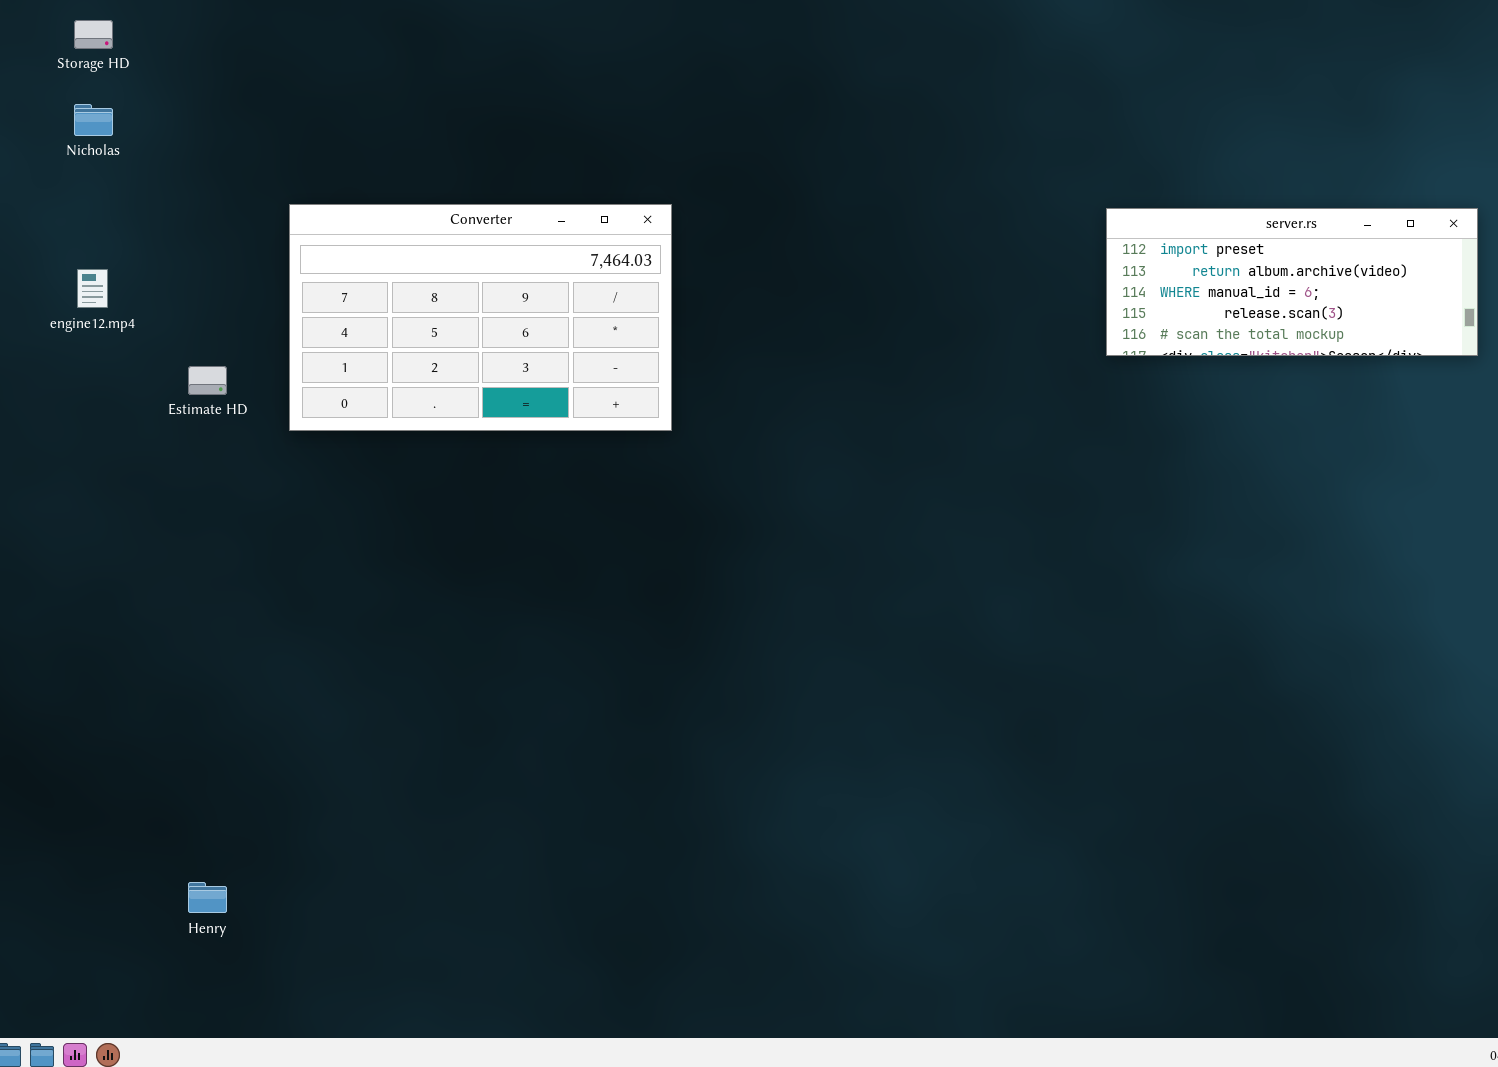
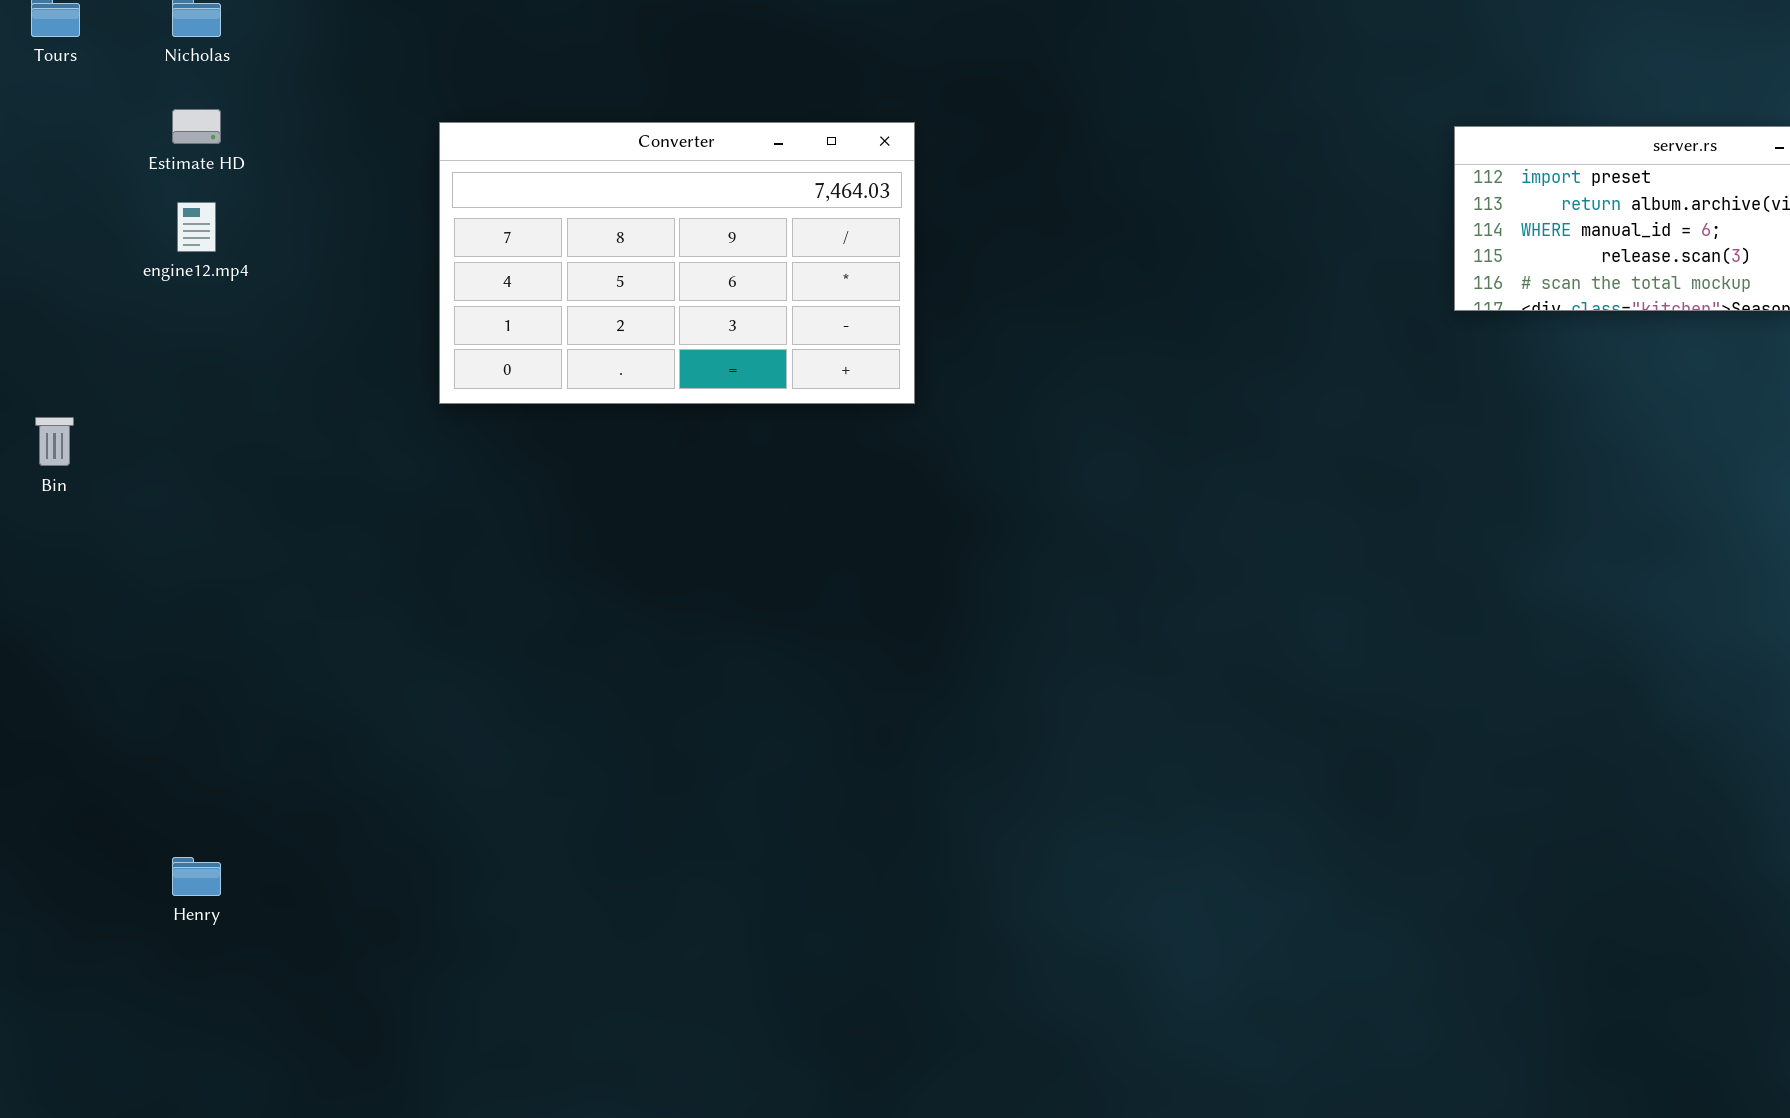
Estimate HD: [188,366,227,395] -> [172,109,221,144], moved
Henry: [188,882,227,913] -> [172,857,221,896], moved

